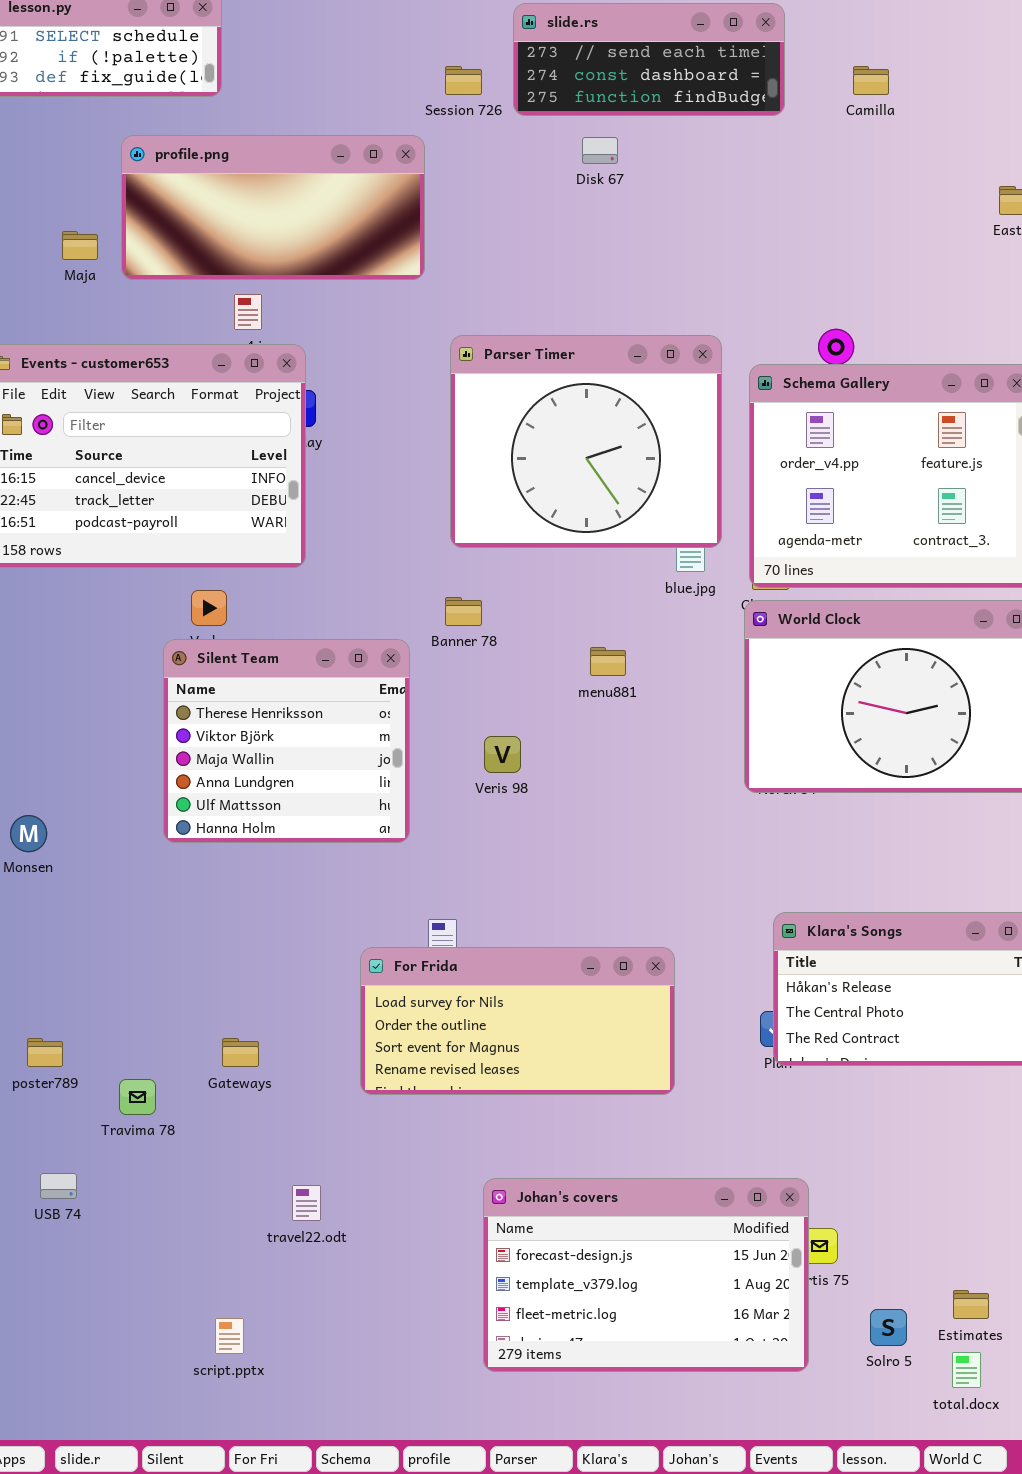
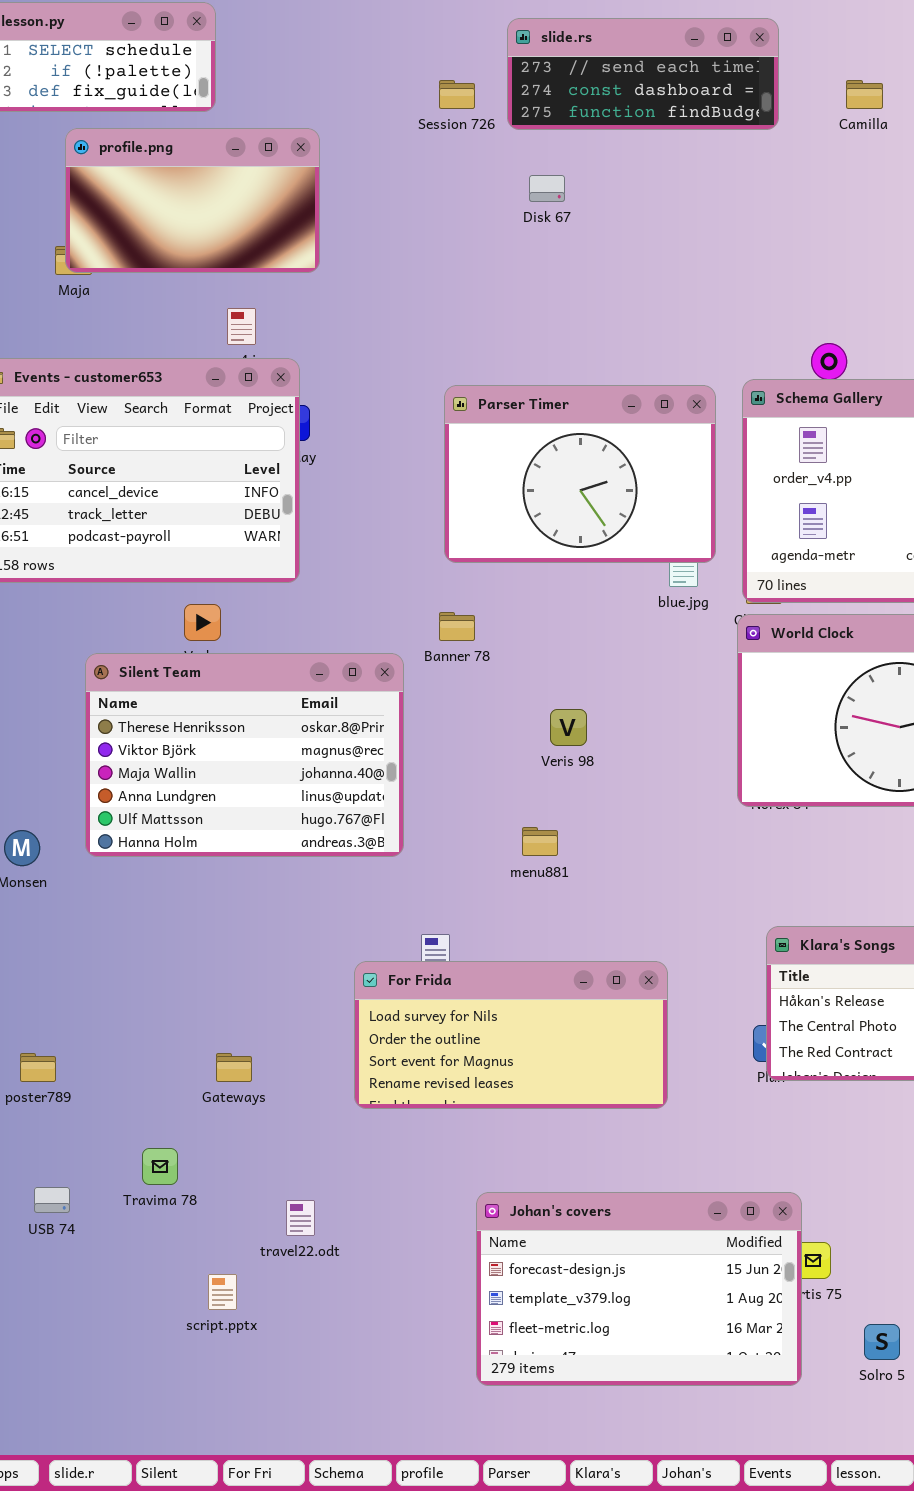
profile.png: [121,135,425,280] -> [65,128,320,273], moved, resized
Disk 67: [582,137,618,164] -> [529,175,565,202], moved
Parser Timer: [450,335,722,548] -> [444,385,716,563], resized
Silent Team: [163,639,410,843] -> [85,653,404,857], resized
menu881: [590,647,626,676] -> [522,827,558,856], moved
Veris 98: [484,736,521,773] -> [550,709,587,746], moved
Travima 78: [119,1079,156,1115] -> [142,1148,178,1185], moved
script.pptx: [215,1318,244,1354] -> [208,1274,237,1310], moved

